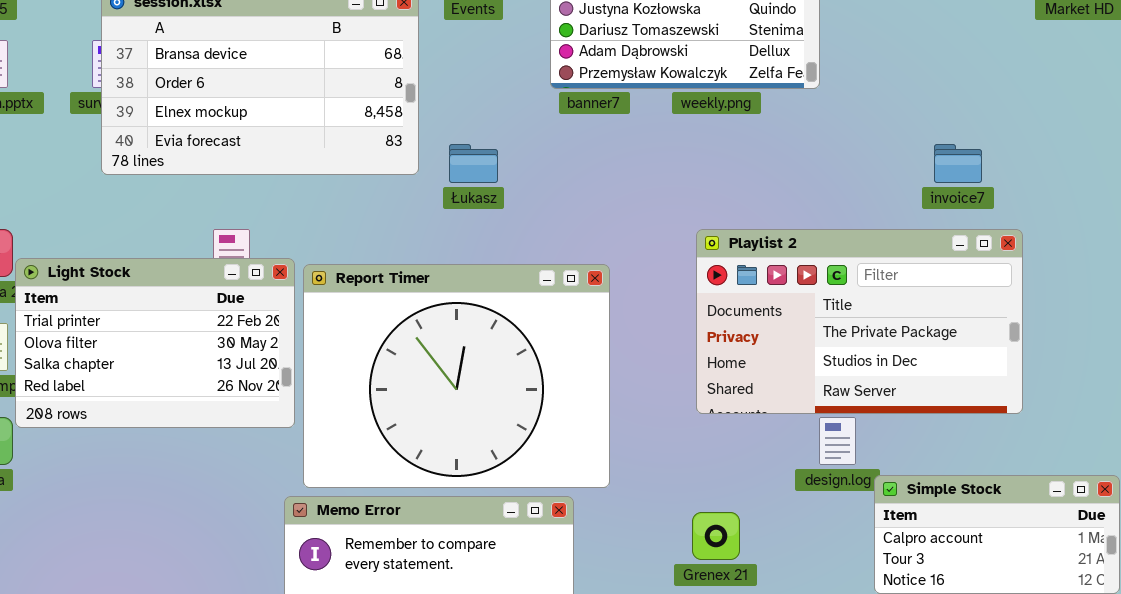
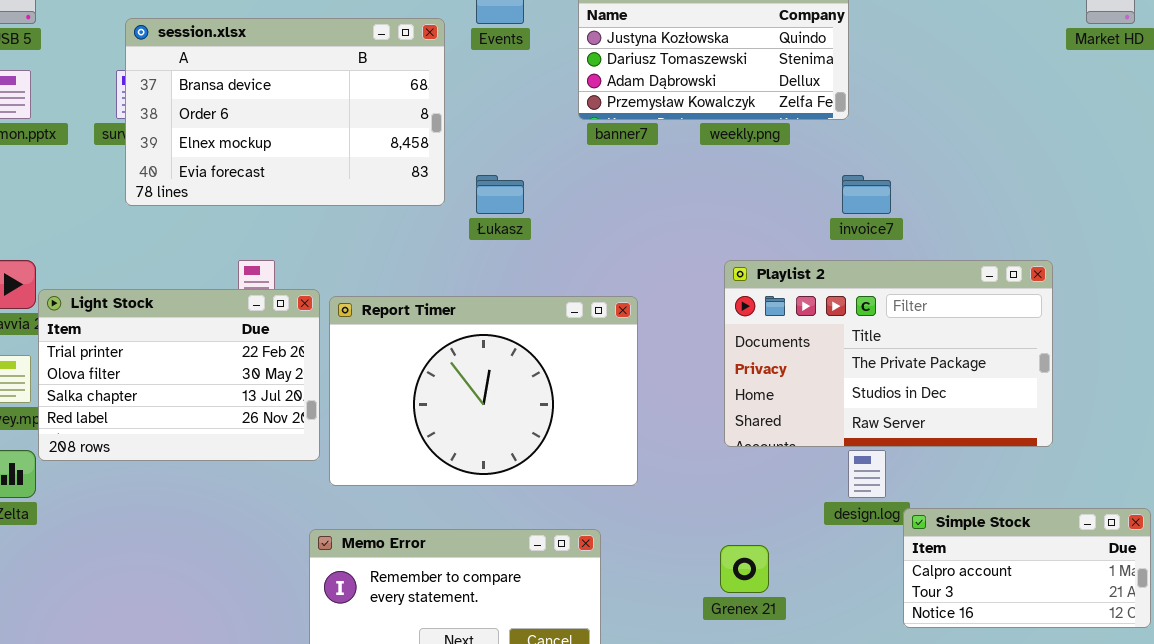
invoice7: [934,144,982,183] -> [842,175,891,214], moved
Report Timer: [303,264,610,488] -> [329,296,638,486], resized

